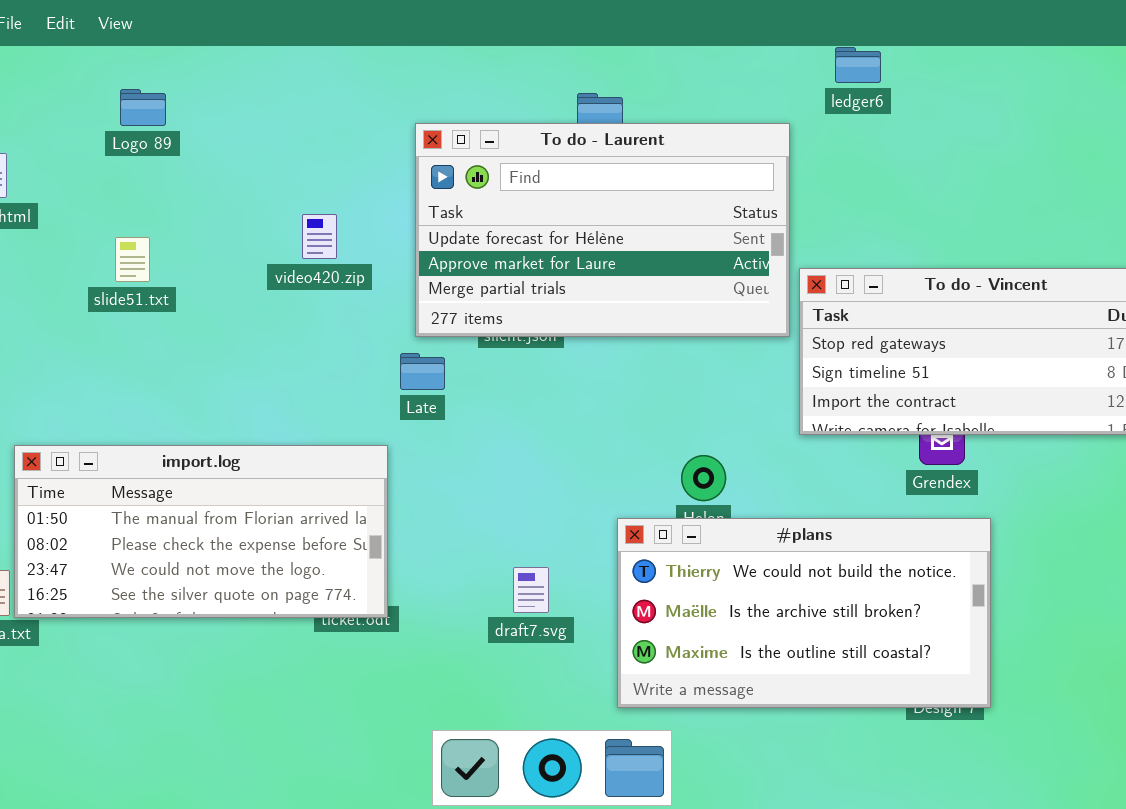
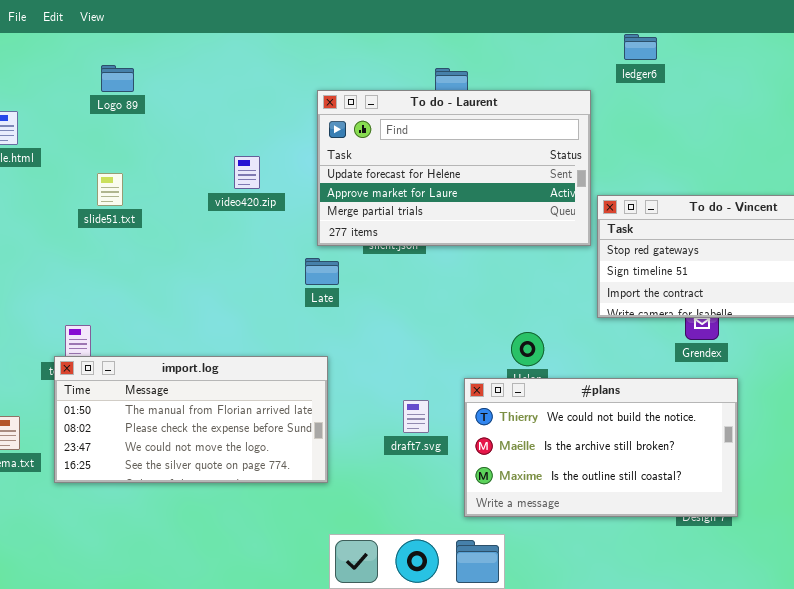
import.log: [14,445,388,618] -> [54,356,328,483], moved
draft7.svg: [513,567,549,613] -> [403,400,429,433], moved

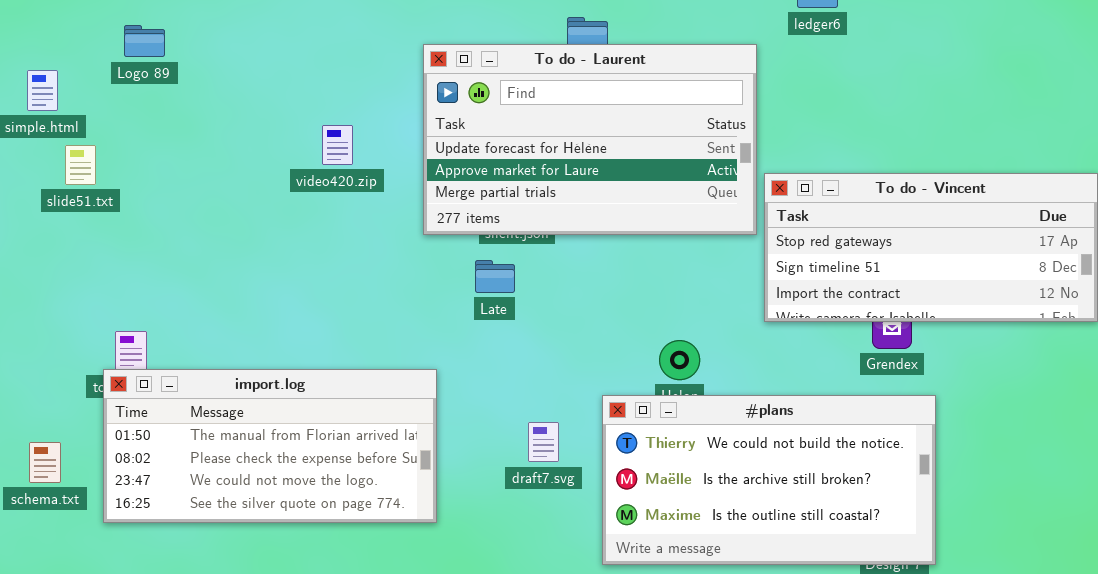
Logo 89: [101,65,134,92] -> [124,25,165,57], moved
slide51.txt: [97,173,123,206] -> [65,145,96,185], moved
Late: [305,258,339,285] -> [475,260,515,293], moved

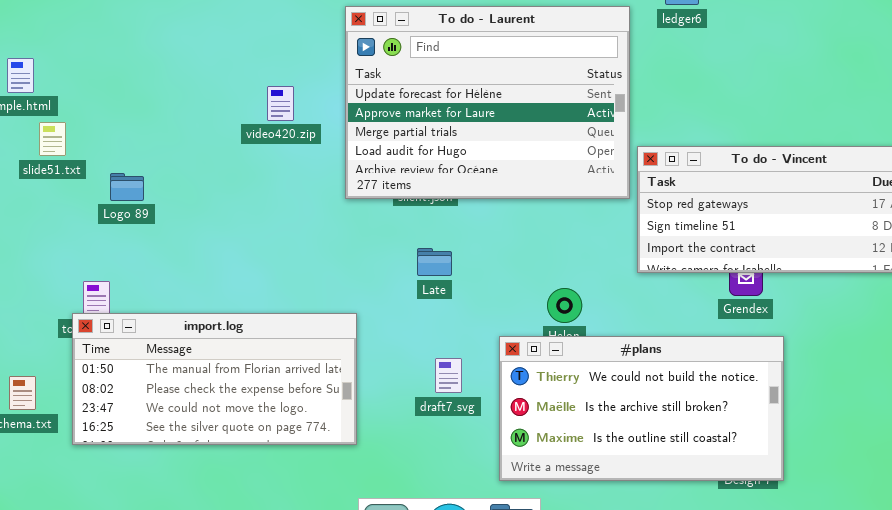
Logo 89: [124,25,165,57] -> [110,173,144,201], moved
To do - Laurent: [423,44,757,235] -> [345,6,630,199], resized
video420.zip: [322,125,353,165] -> [267,86,294,121], moved
Late: [475,260,515,293] -> [417,248,452,276], moved

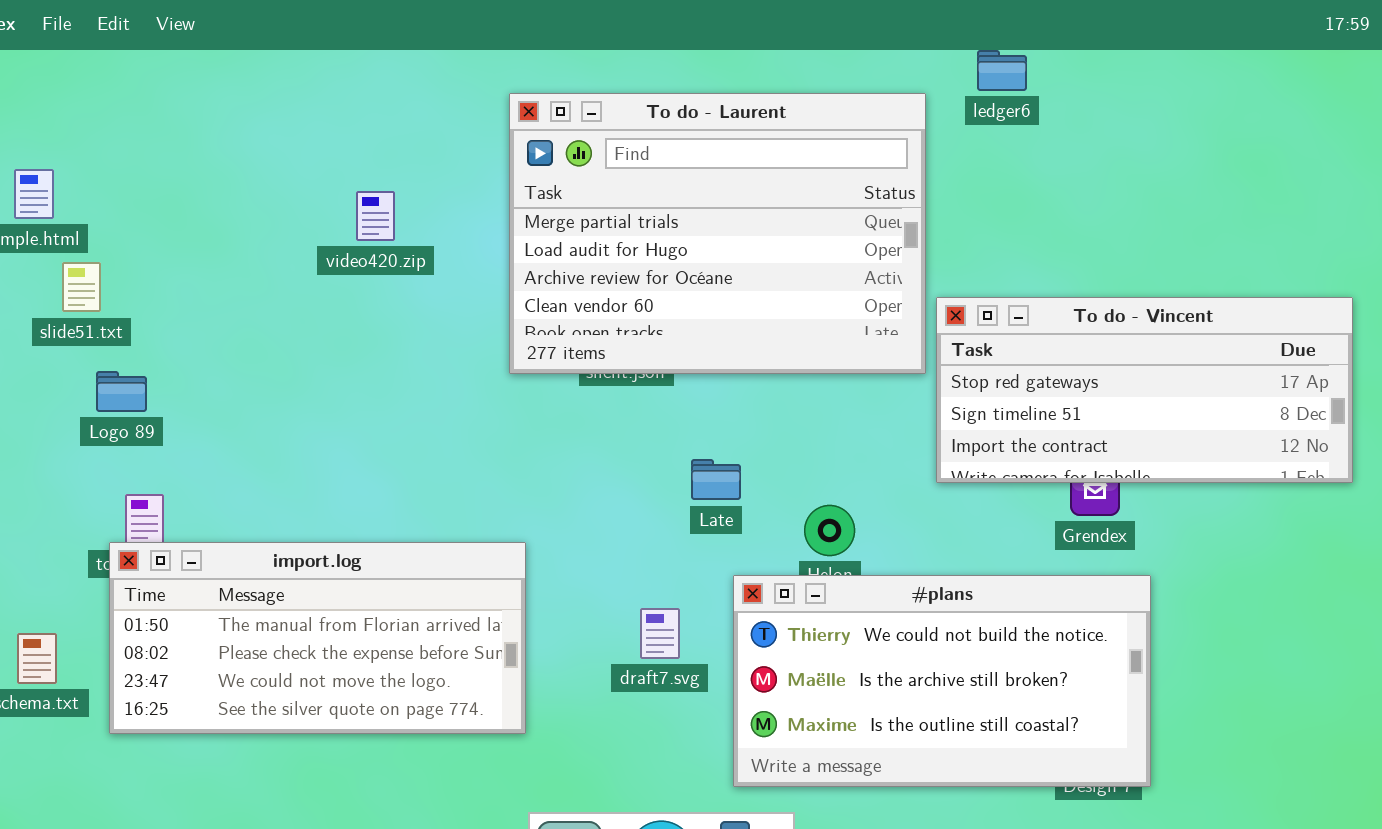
To do - Laurent: [345,6,630,199] -> [509,93,926,374], scrolled down 2 rows
video420.zip: [267,86,294,121] -> [356,191,395,241], moved
Logo 89: [110,173,144,201] -> [96,371,147,412], moved
Late: [417,248,452,276] -> [691,459,741,500], moved

